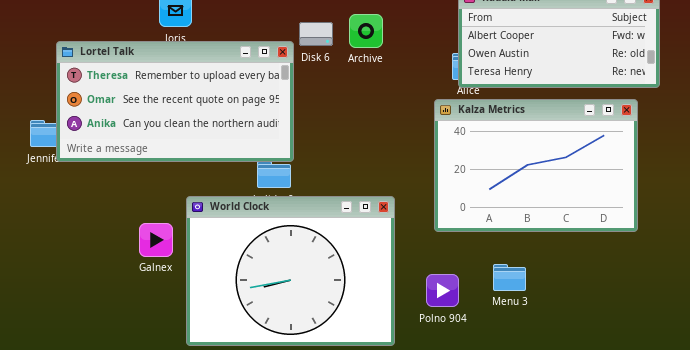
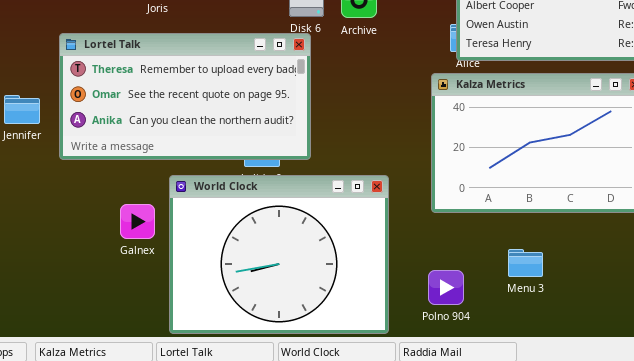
Lortel Talk: [56,41,294,162] -> [59,33,311,160], moved
Menu 3: [493,264,526,291] -> [508,249,543,277], moved
Polno 904: [426,274,459,307] -> [428,270,464,305], moved

